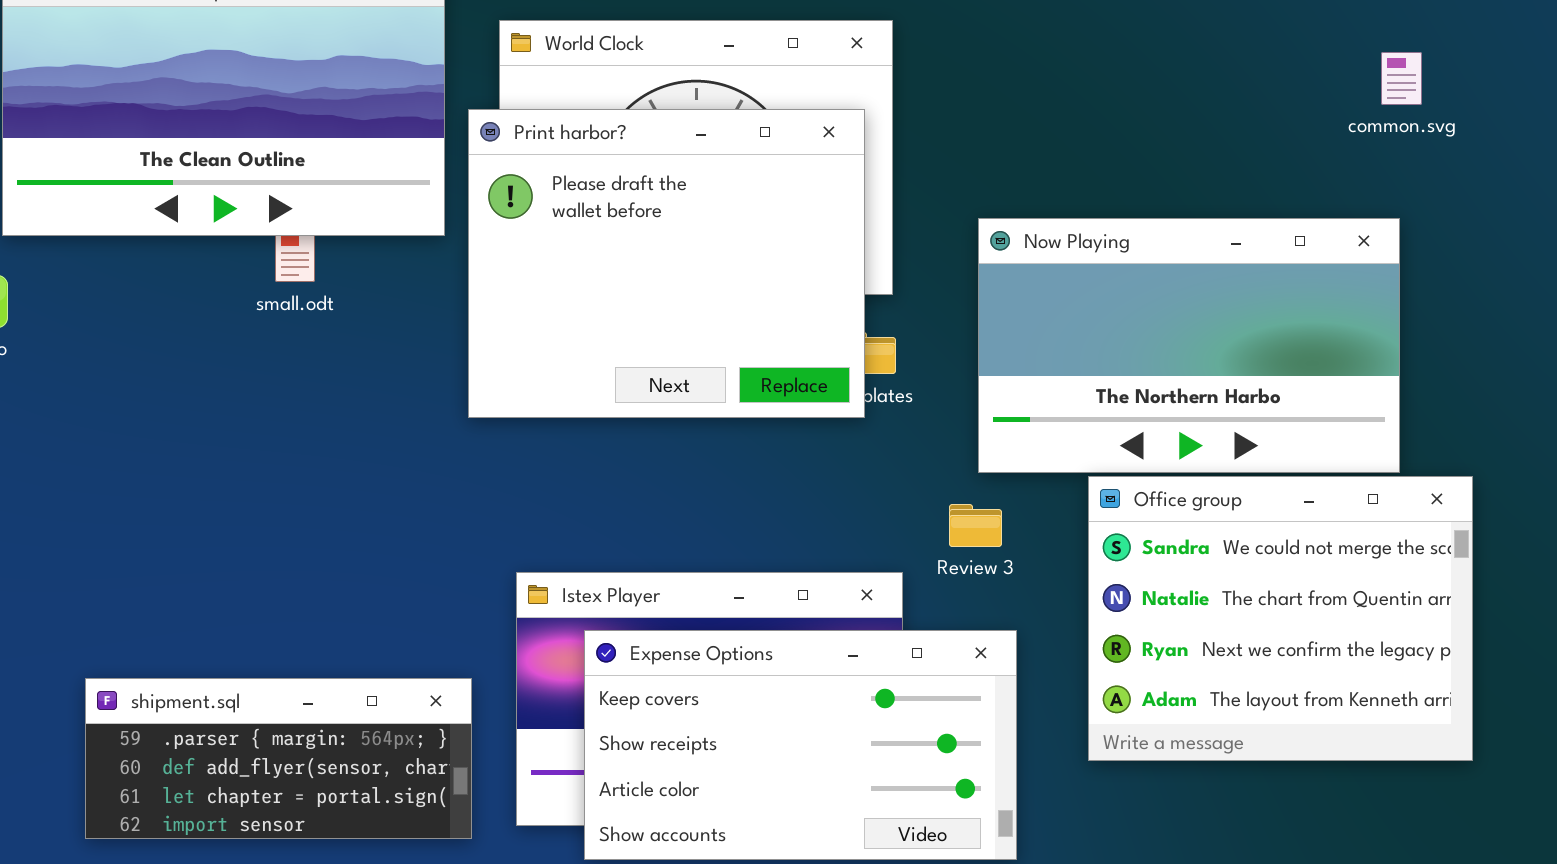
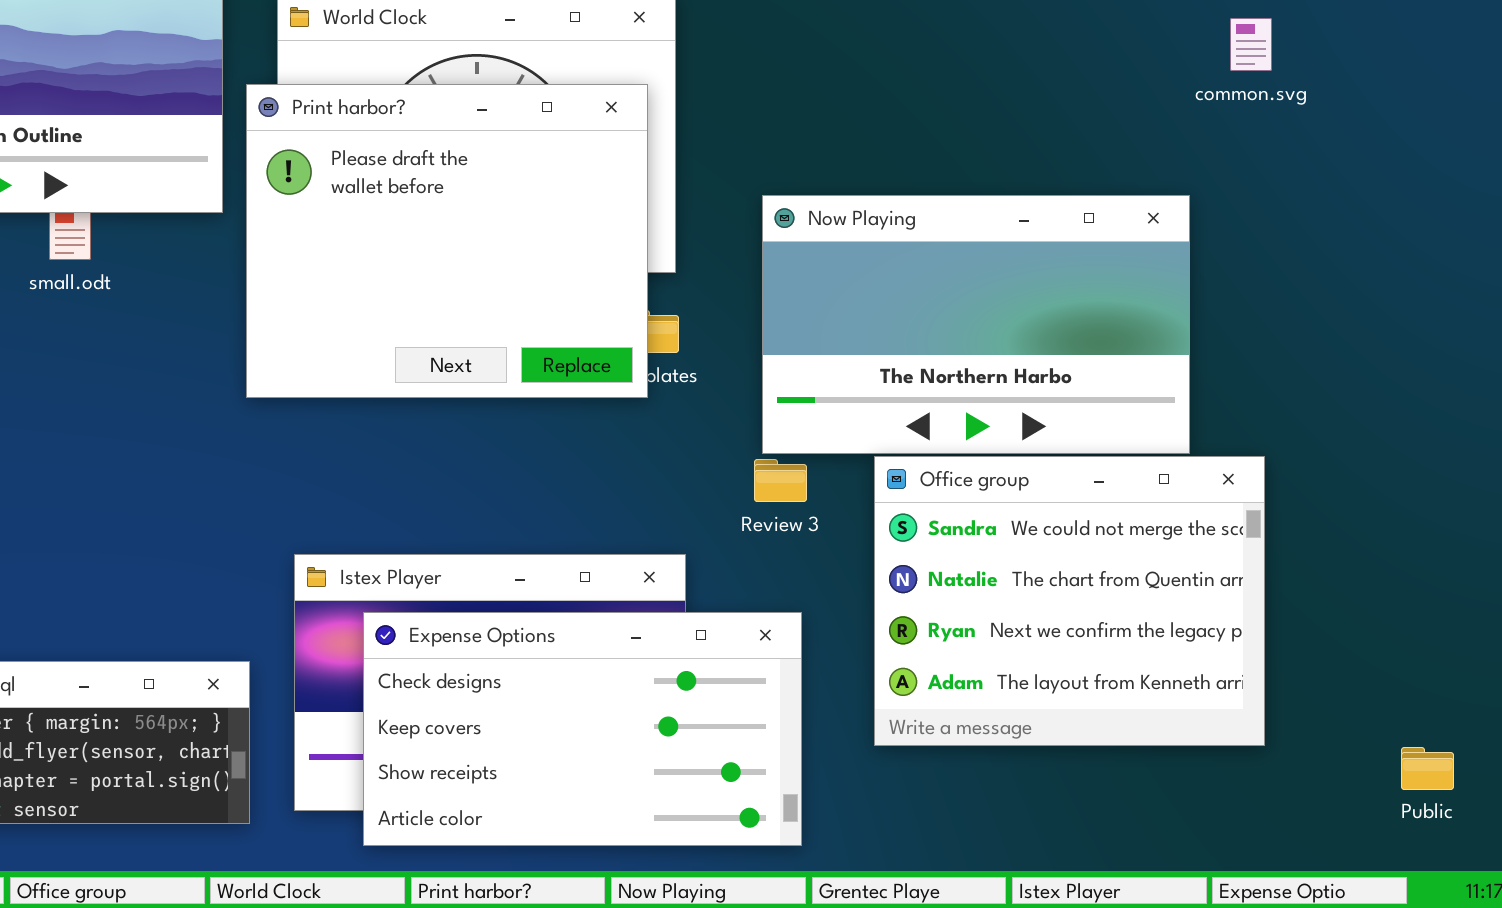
common.svg: [1381,52,1422,105] -> [1230,18,1272,71], moved
Review 3: [949,504,1002,547] -> [754,459,807,502], moved
Expense Options: [584,630,1017,860] -> [363,612,802,846], scrolled up 1 row

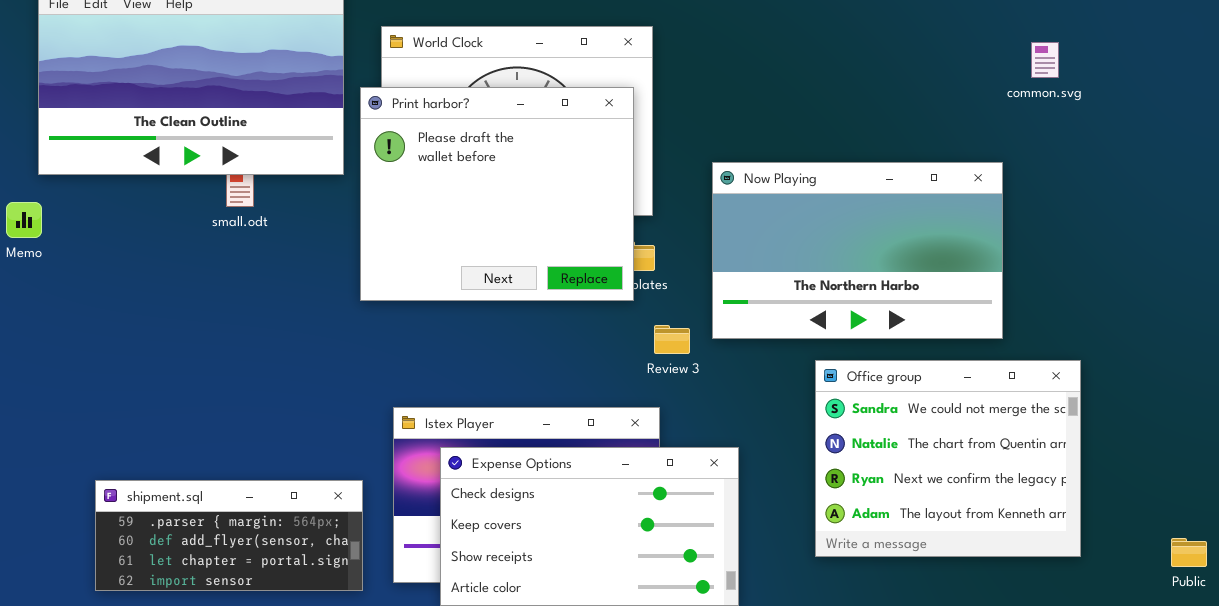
Office group: [874,456,1265,746] -> [815,360,1081,557], moved
Review 3: [754,459,807,502] -> [654,325,690,354], moved
Public: [1401,747,1454,790] -> [1171,538,1207,567], moved

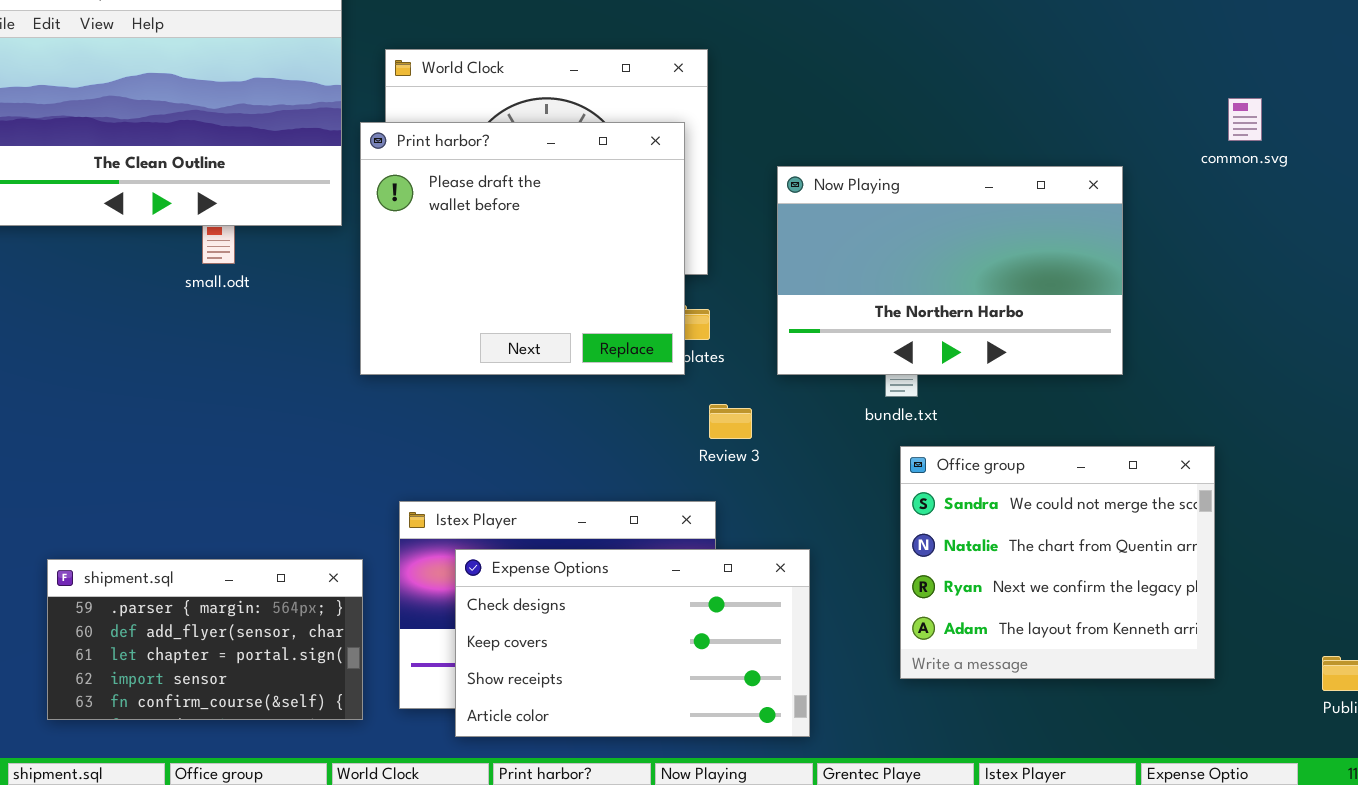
common.svg: [1031,42,1059,78] -> [1228,98,1262,141], moved
Now Playing: [712,162,1003,339] -> [777,166,1123,375], moved
shipment.sql: [95,480,363,591] -> [47,559,363,720], resized

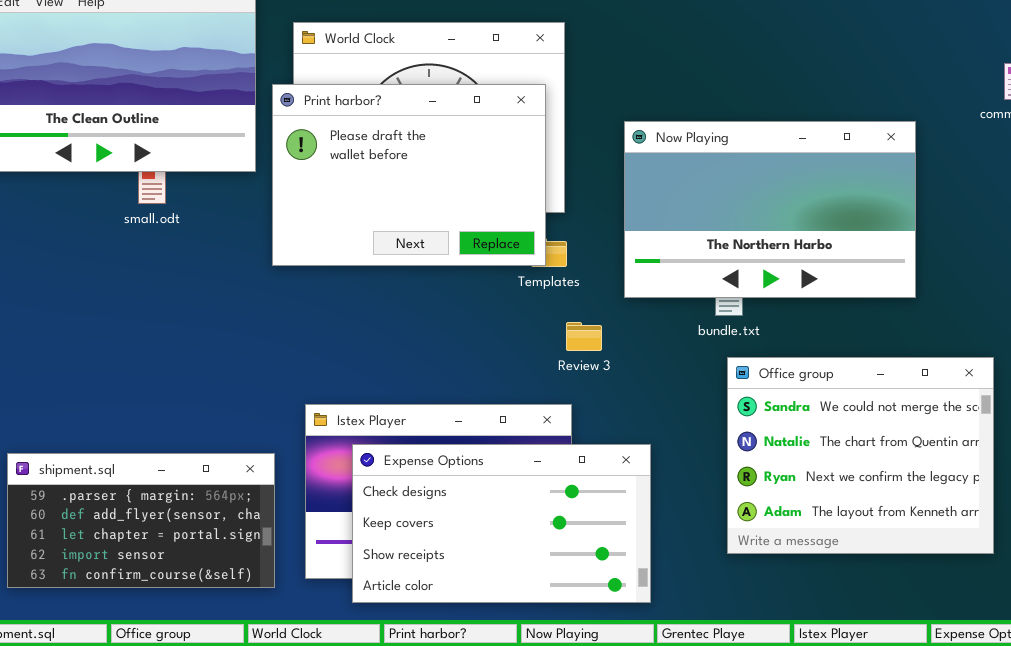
Print harbor?: [360,122,685,375] -> [272,84,546,266], resized

